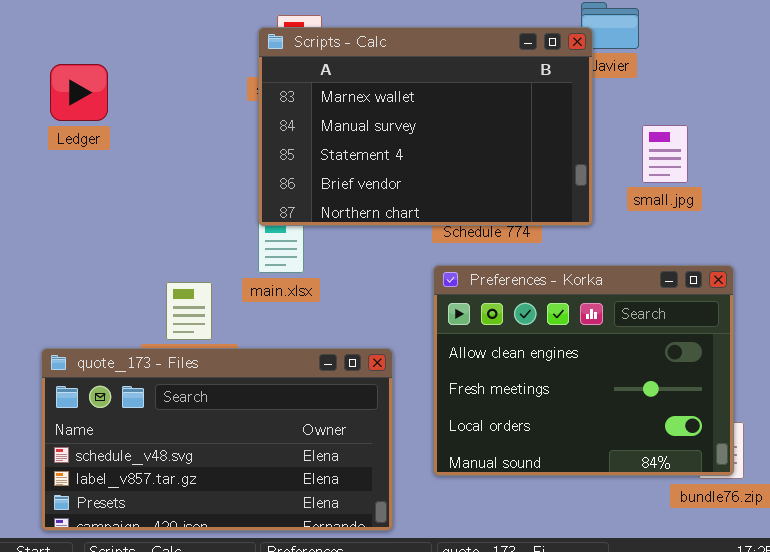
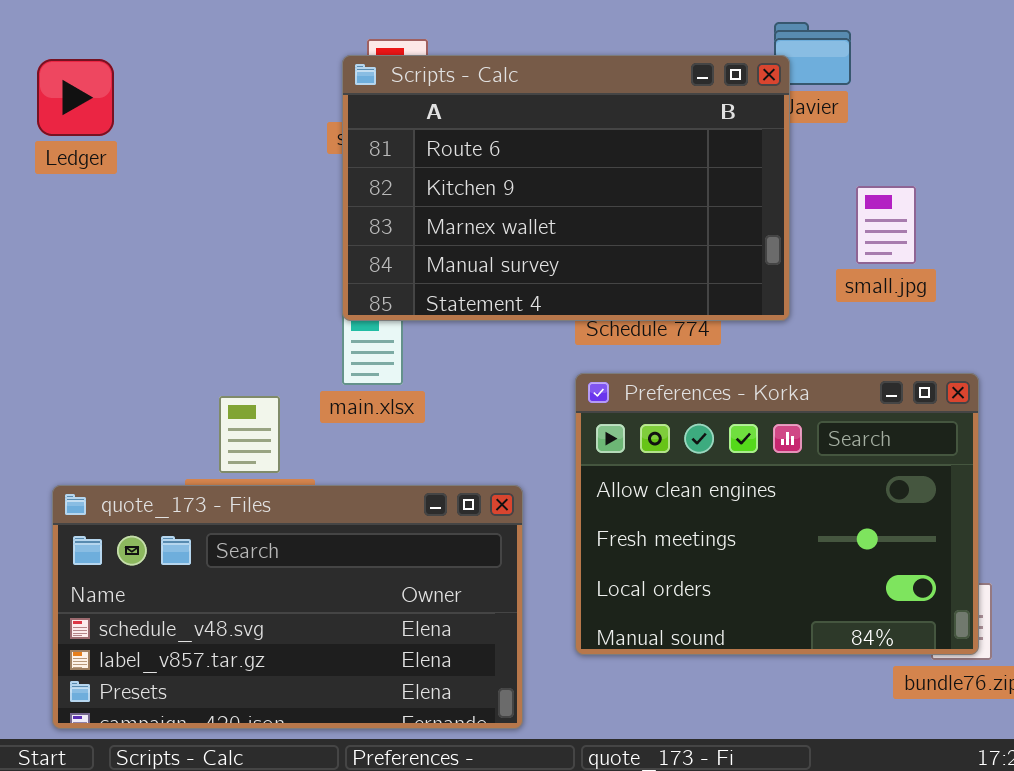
Scripts - Calc: [258,27,593,226] -> [342,55,790,321], scrolled up 2 rows
Ledger: [50,64,108,121] -> [37,59,114,136], moved

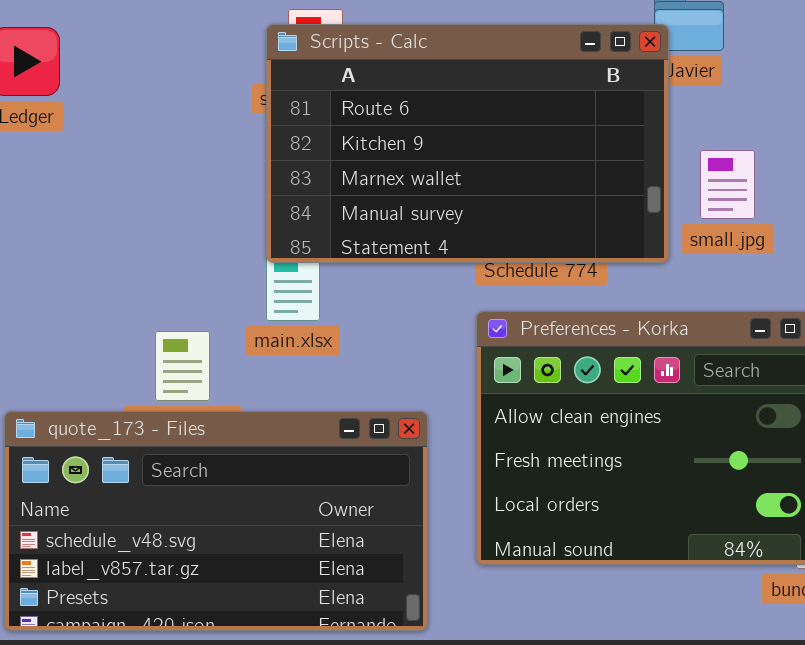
small.jpg: [856,186,916,264] -> [700,150,755,219], moved

